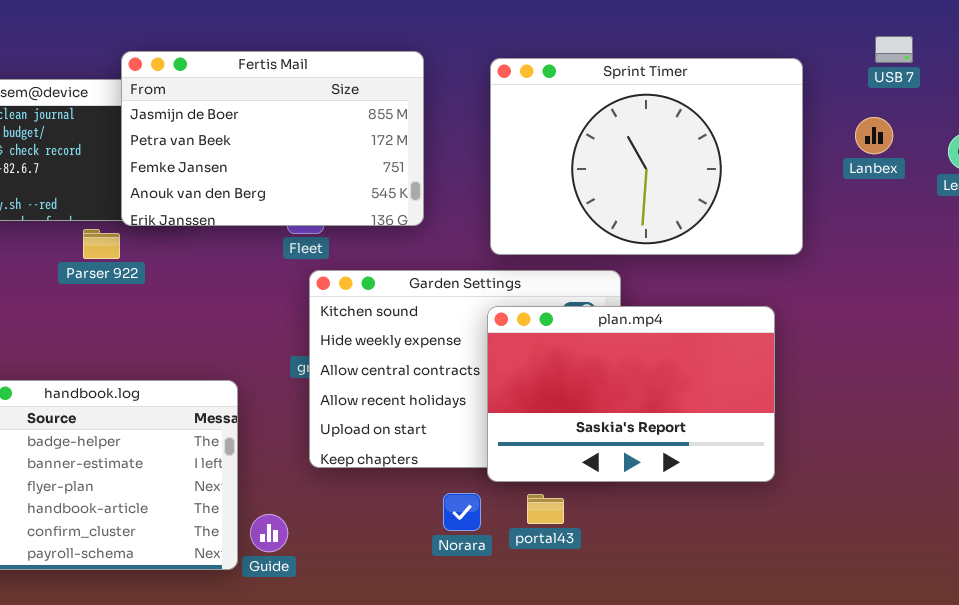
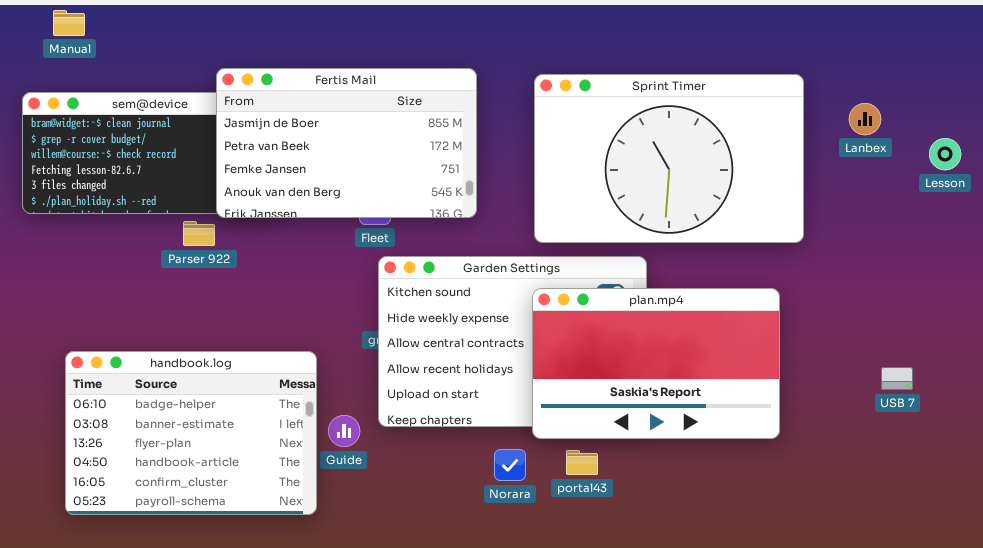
USB 7: [875,36,913,63] -> [881,367,913,390], moved
Lanbex: [855,117,893,154] -> [849,103,881,135], moved
Guide: [250,514,288,552] -> [328,415,360,447], moved

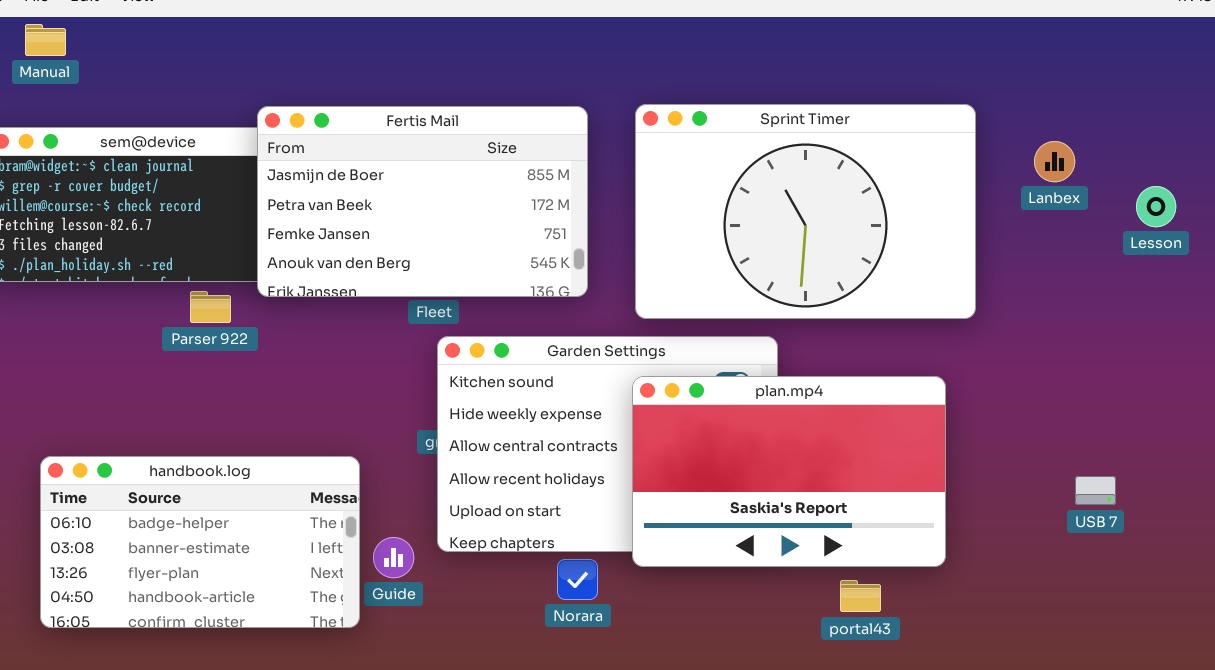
Fertis Mail: [216,68,477,218] -> [257,106,588,297], moved
handbook.log: [65,351,317,515] -> [40,456,360,628], resized
Norara: [494,449,526,481] -> [557,559,598,600], moved
portal43: [566,450,598,475] -> [840,580,881,612], moved

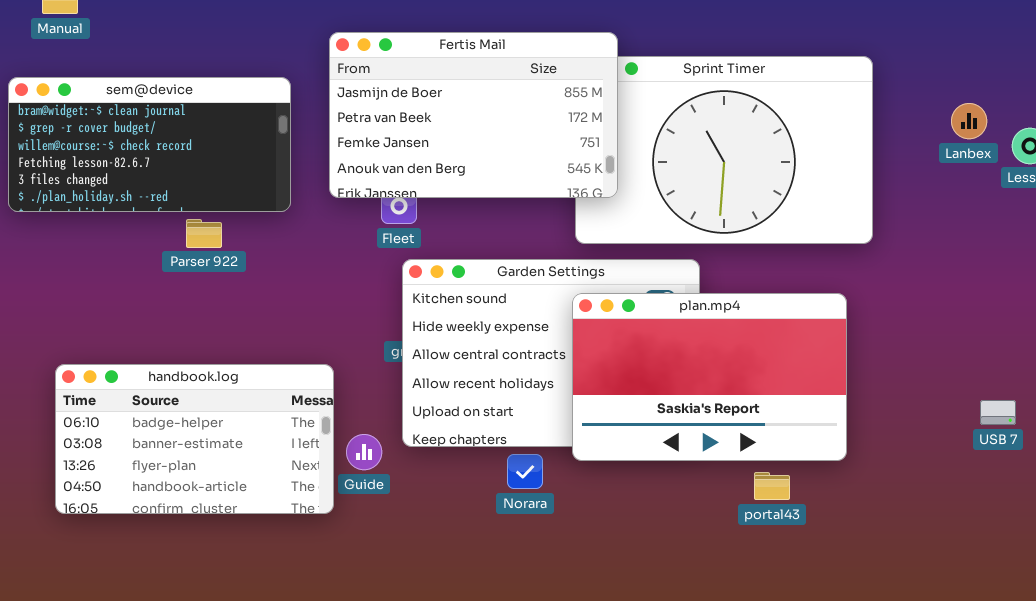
Fertis Mail: [257,106,588,297] -> [329,32,618,198], moved
Lanbex: [1034,141,1075,182] -> [951,103,987,139], moved
USB 7: [1075,476,1116,505] -> [980,400,1016,425], moved

